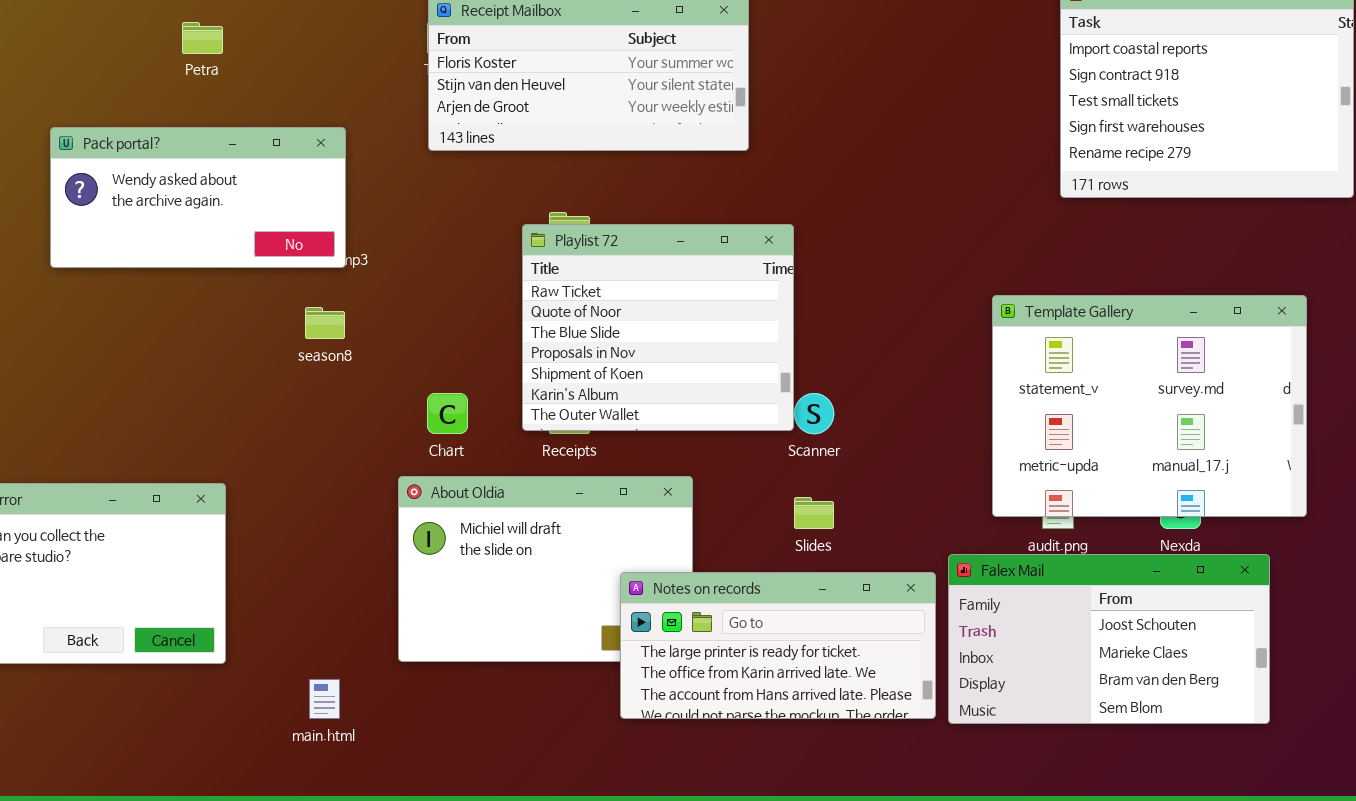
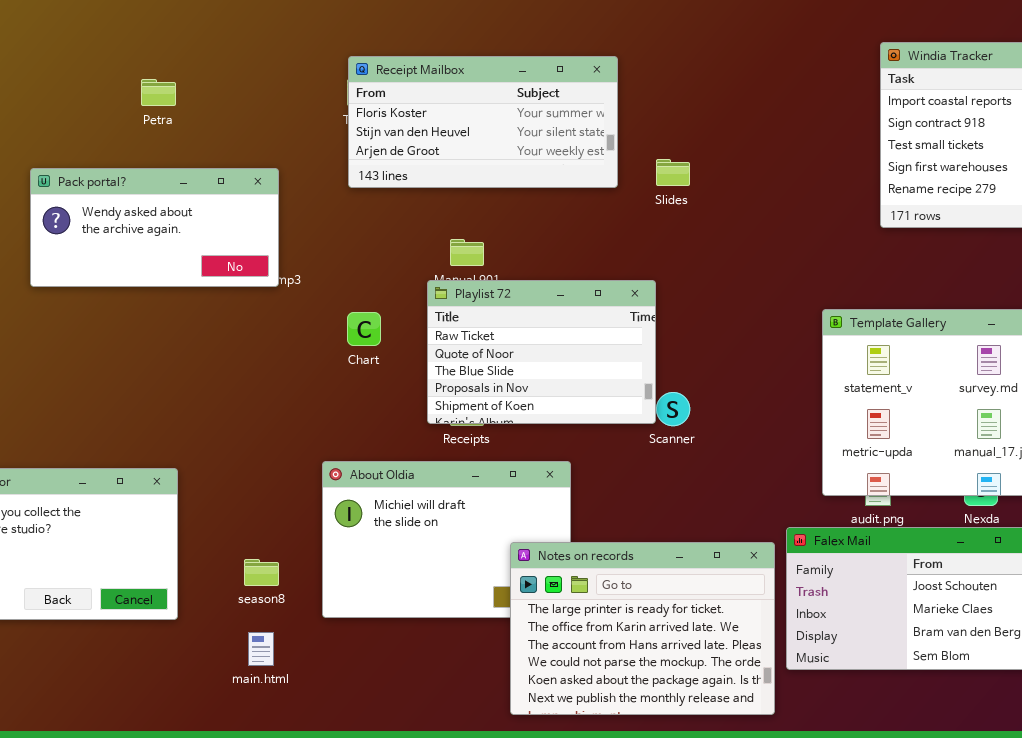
Playlist 72: [522,224,794,431] -> [427,280,656,424], resized
season8: [305,307,345,339] -> [244,559,279,586], moved
Chart: [427,393,468,434] -> [347,312,381,346], moved
Slides: [794,497,834,529] -> [656,159,690,186], moved
Notes on records: [620,572,936,719] -> [510,542,775,715], resized

